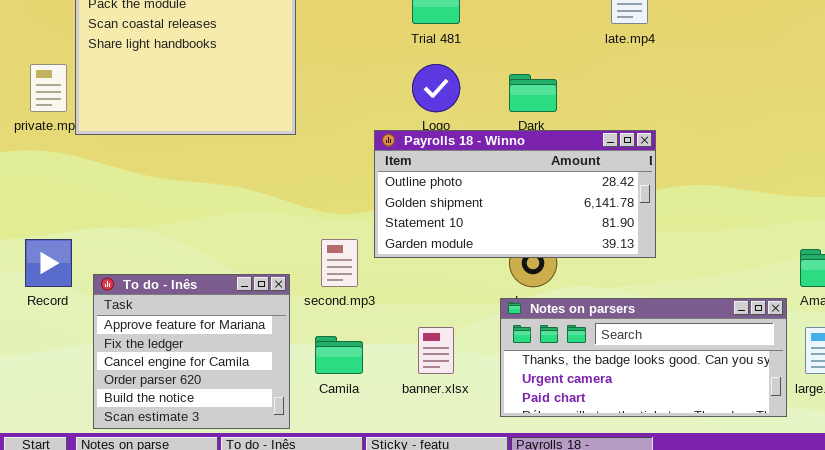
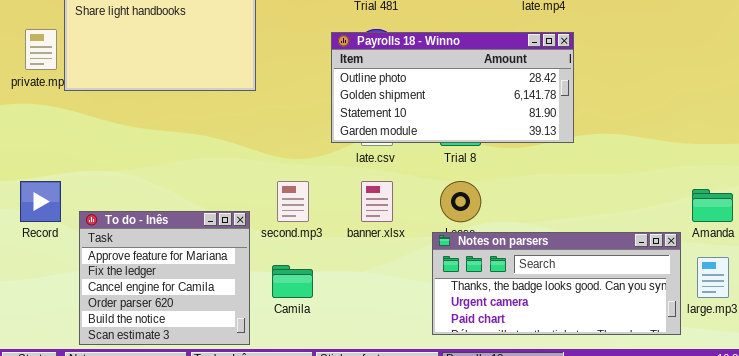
Payrolls 18 - Winno: [374,130,656,258] -> [331,32,574,143], moved
banner.xlsx: [418,327,454,374] -> [361,181,393,222], moved

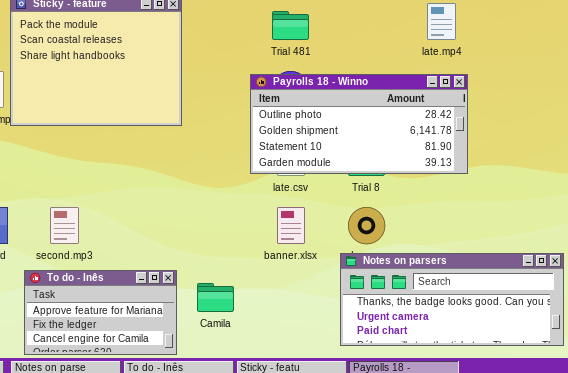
second.mp3: [277,181,309,222] -> [50,207,79,244], moved
To do - Inês: [79,211,250,345] -> [24,270,177,355], resized

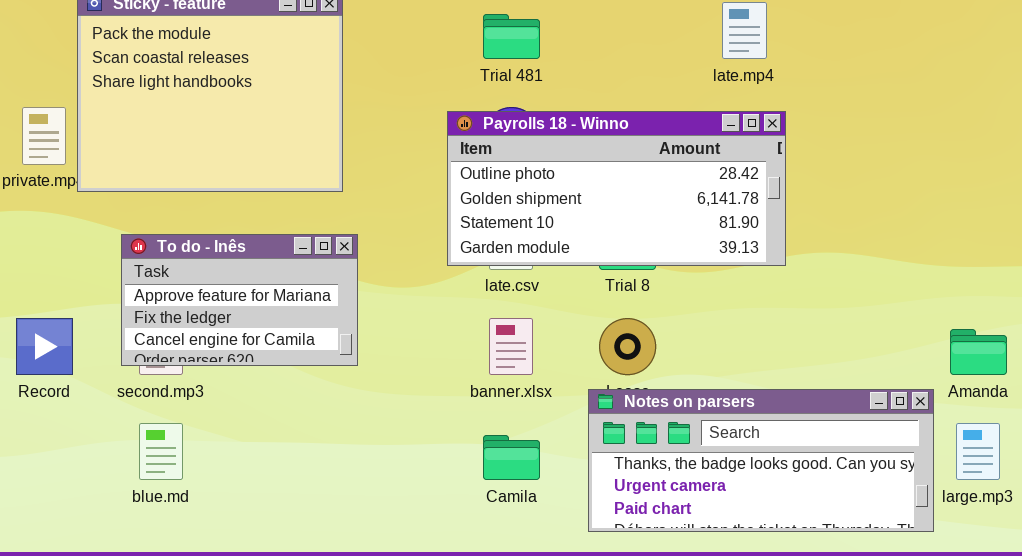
To do - Inês: [24,270,177,355] -> [121,234,358,366], moved
Camila: [197,283,234,312] -> [483,435,540,480], moved

